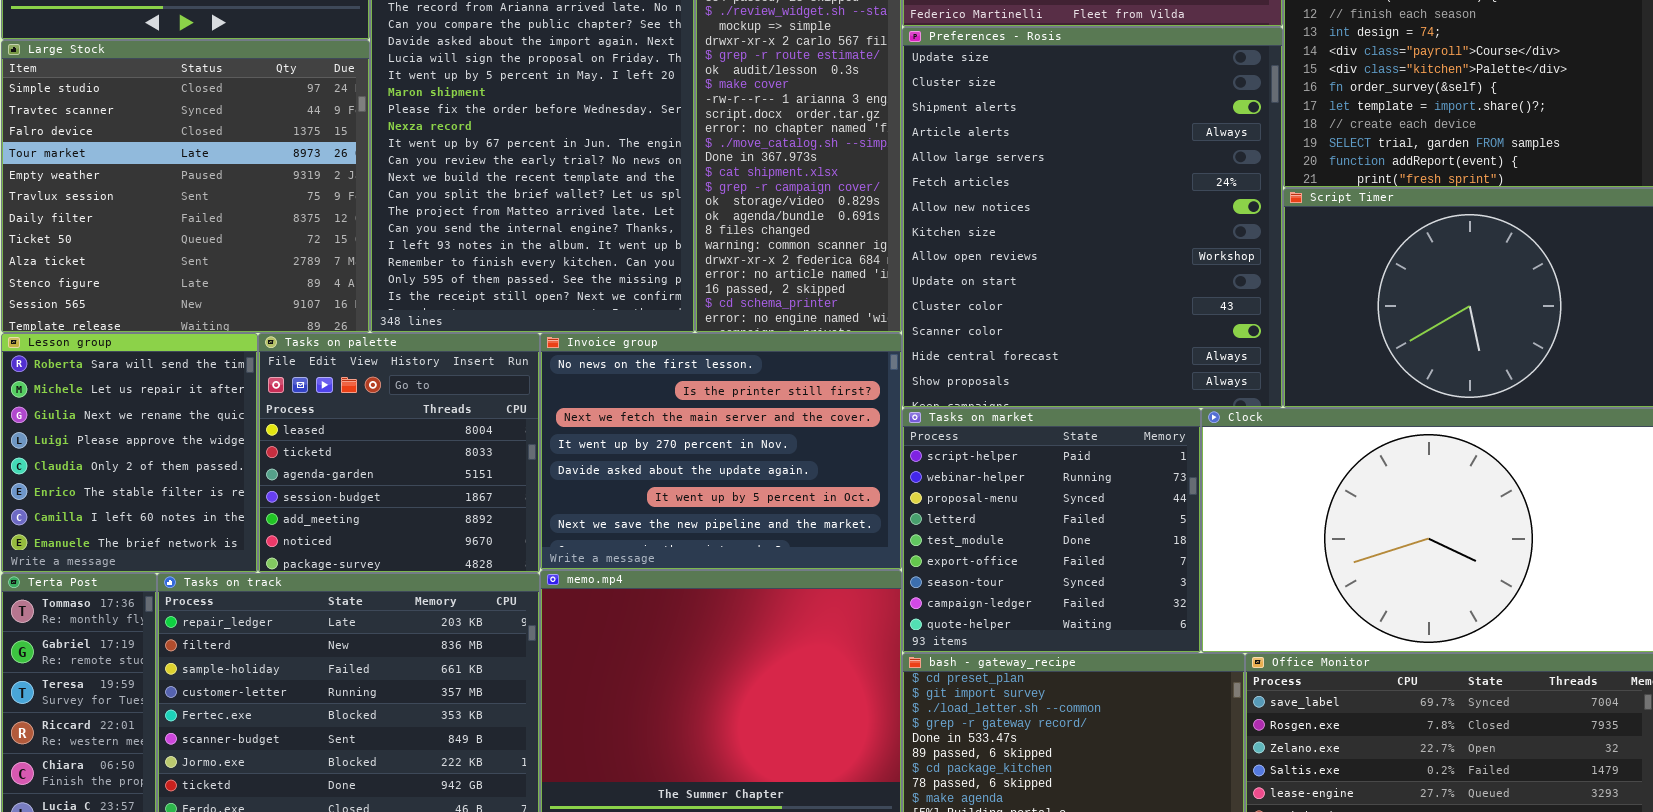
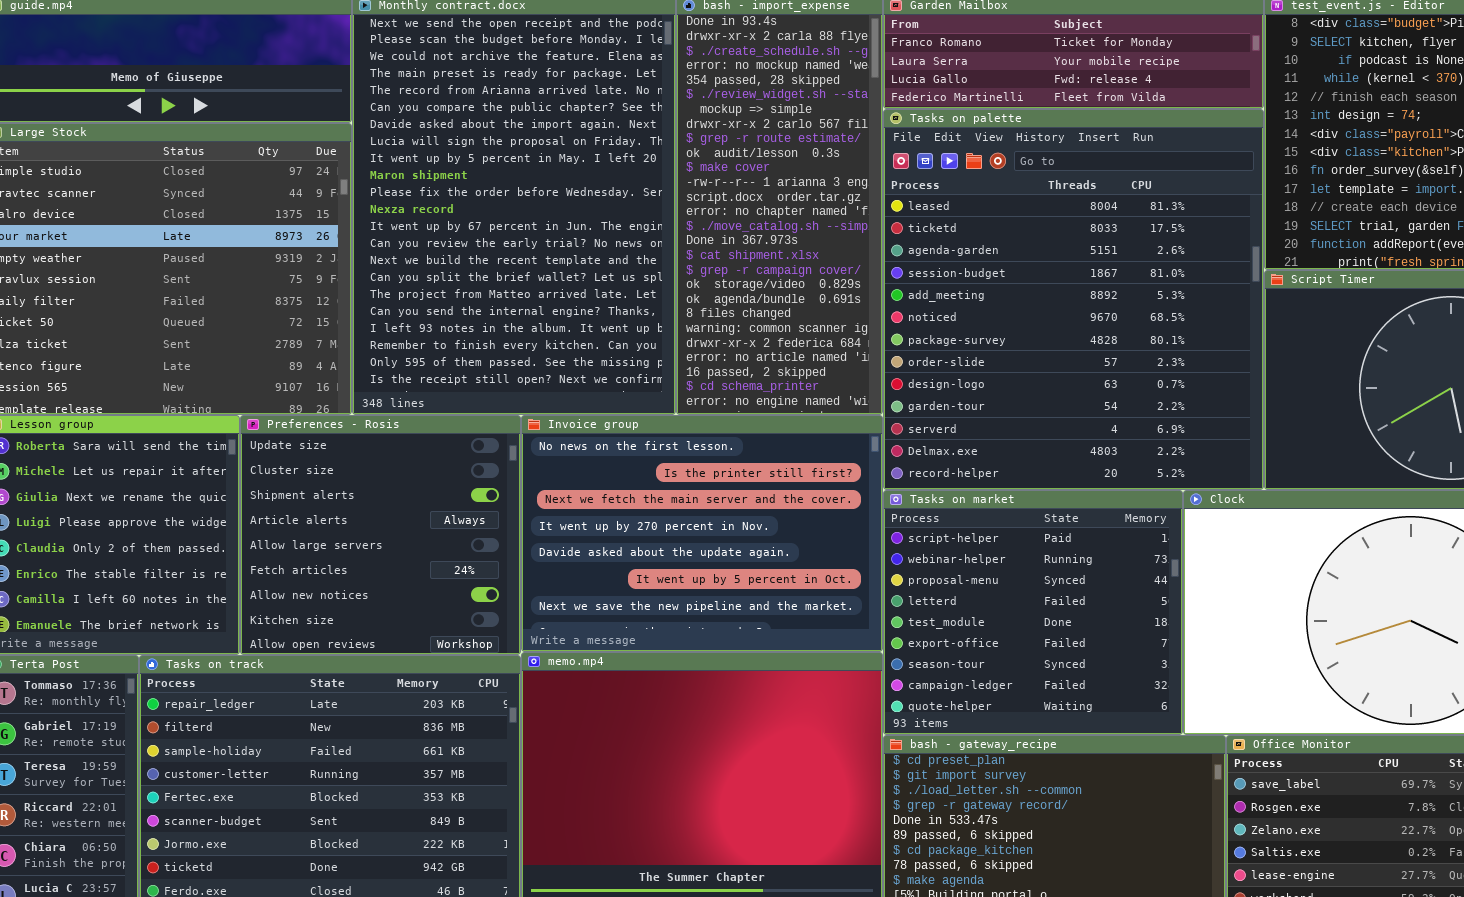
Preferences - Rosis: [902,27,1283,408] -> [240,415,521,655], moved, resized
Tasks on palette: [258,333,540,573] -> [883,109,1264,490], moved, resized

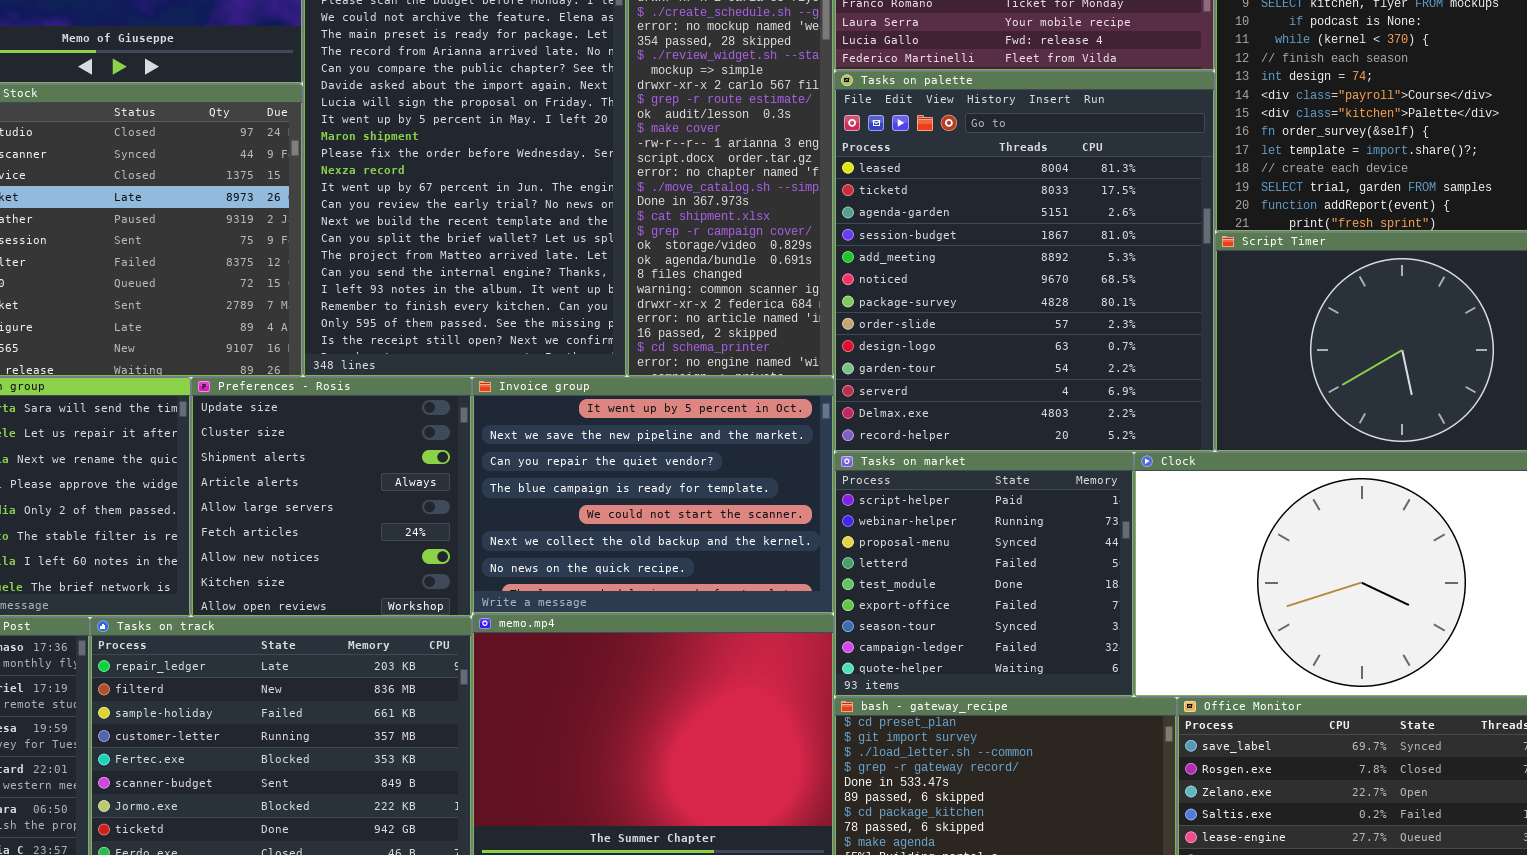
Invoice group: [521,415,883,652] -> [472,377,834,614], scrolled down 5 rows

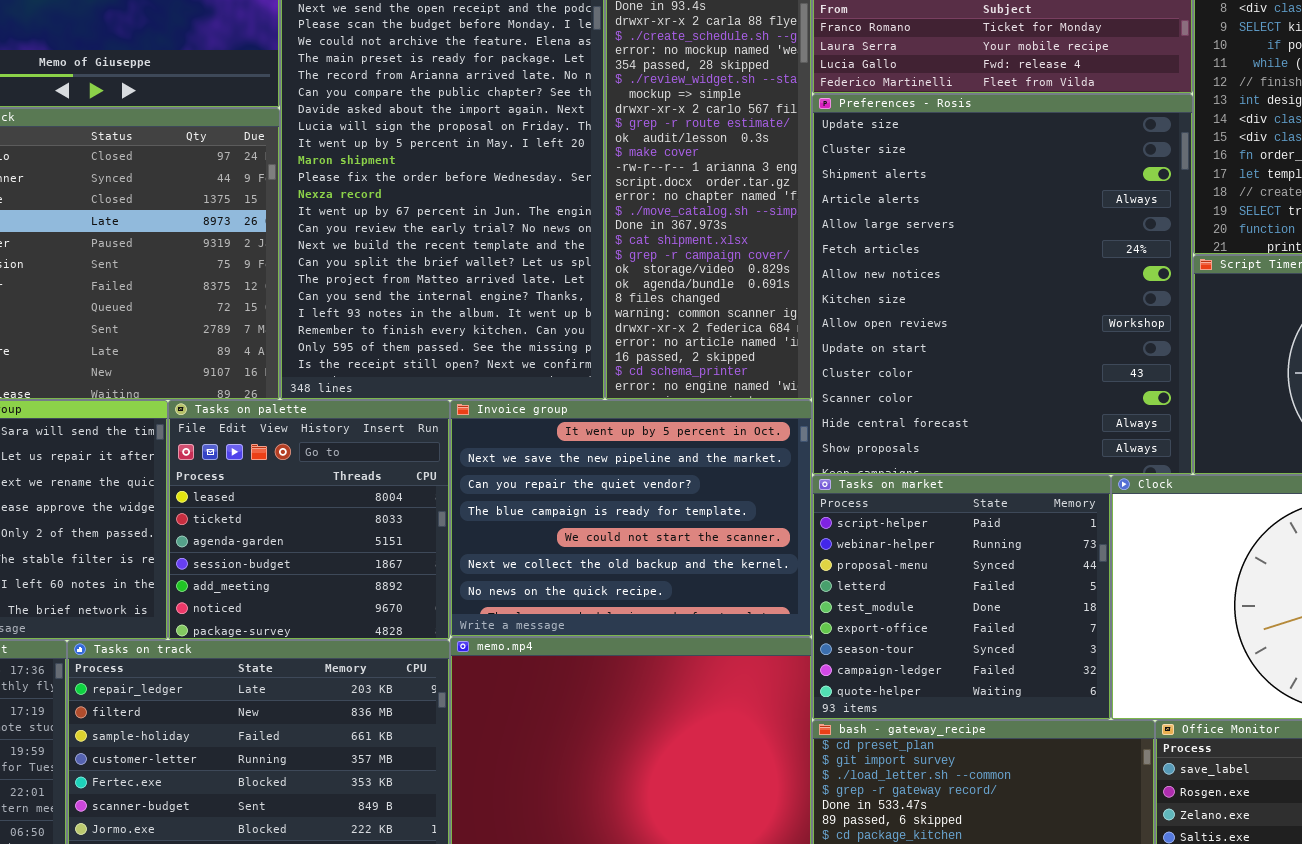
Tasks on palette: [834,71,1215,452] -> [168,400,450,640], moved, resized
Preferences - Rosis: [191,377,472,617] -> [812,94,1193,475], moved, resized

